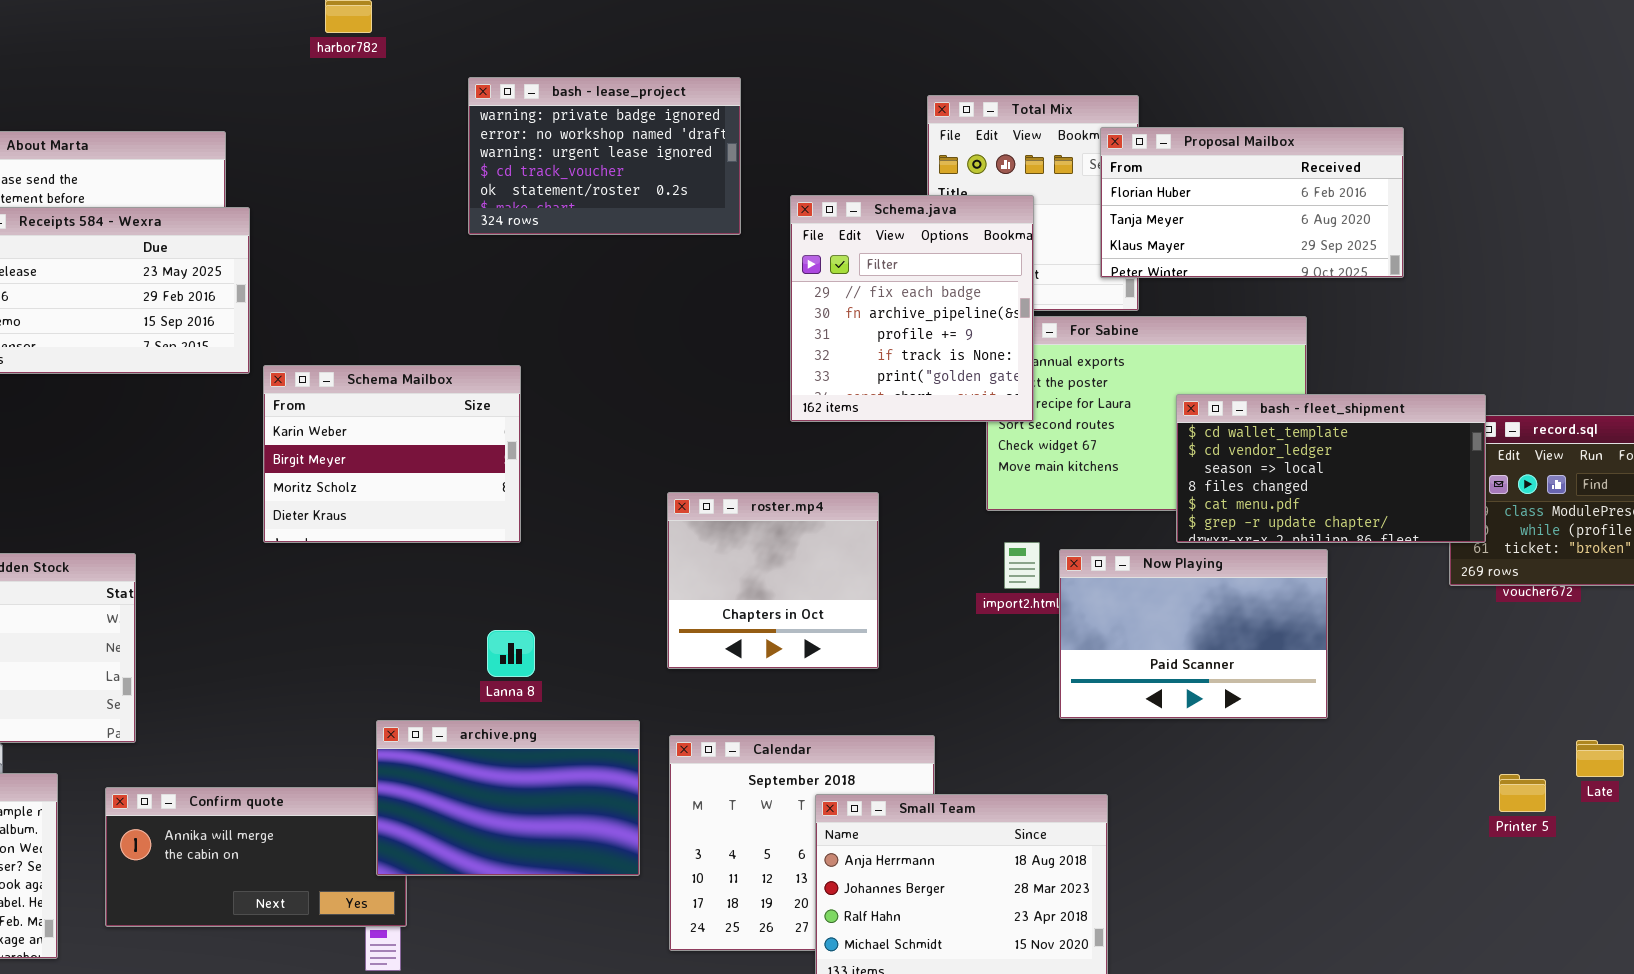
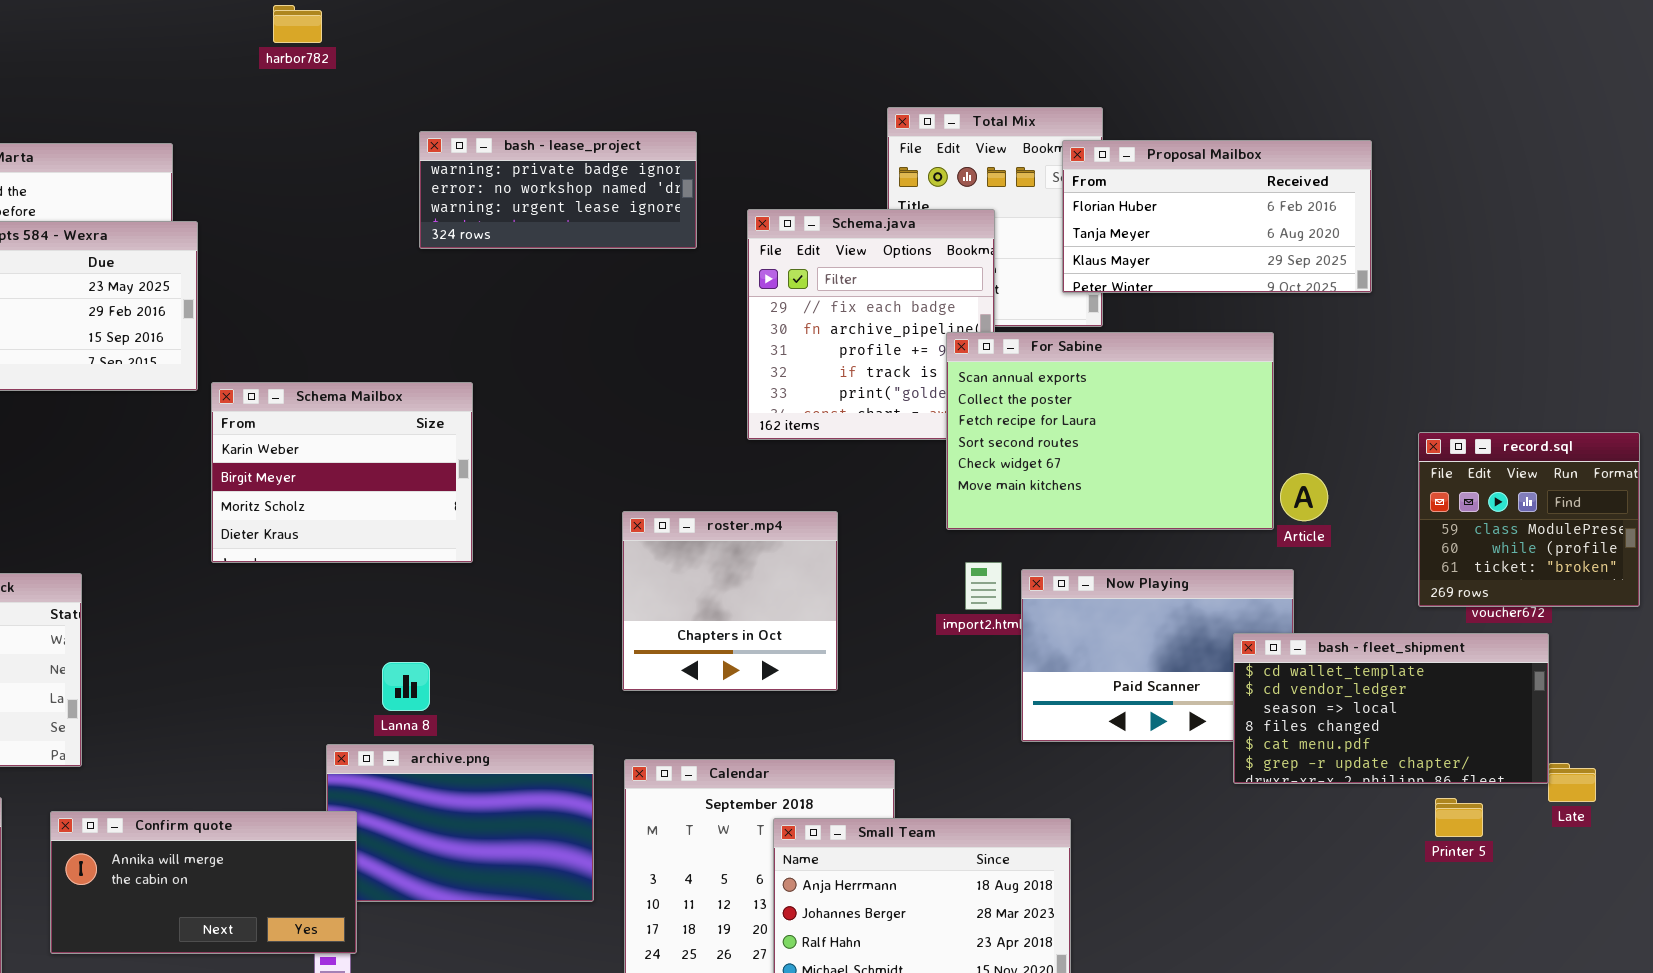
bash - lease_project: [468,77,741,235] -> [419,131,697,249], resized
For Sabine: [986,316,1307,511] -> [946,332,1274,530], raised
bash - fleet_shipment: [1176,394,1486,543] -> [1233,633,1549,784], moved
Lanna 8: [487,630,535,677] -> [382,662,430,711], moved
Printer 5: [1499,774,1546,812] -> [1435,798,1483,837], moved
Confirm quote: [105,787,407,927] -> [50,811,357,954], raised

